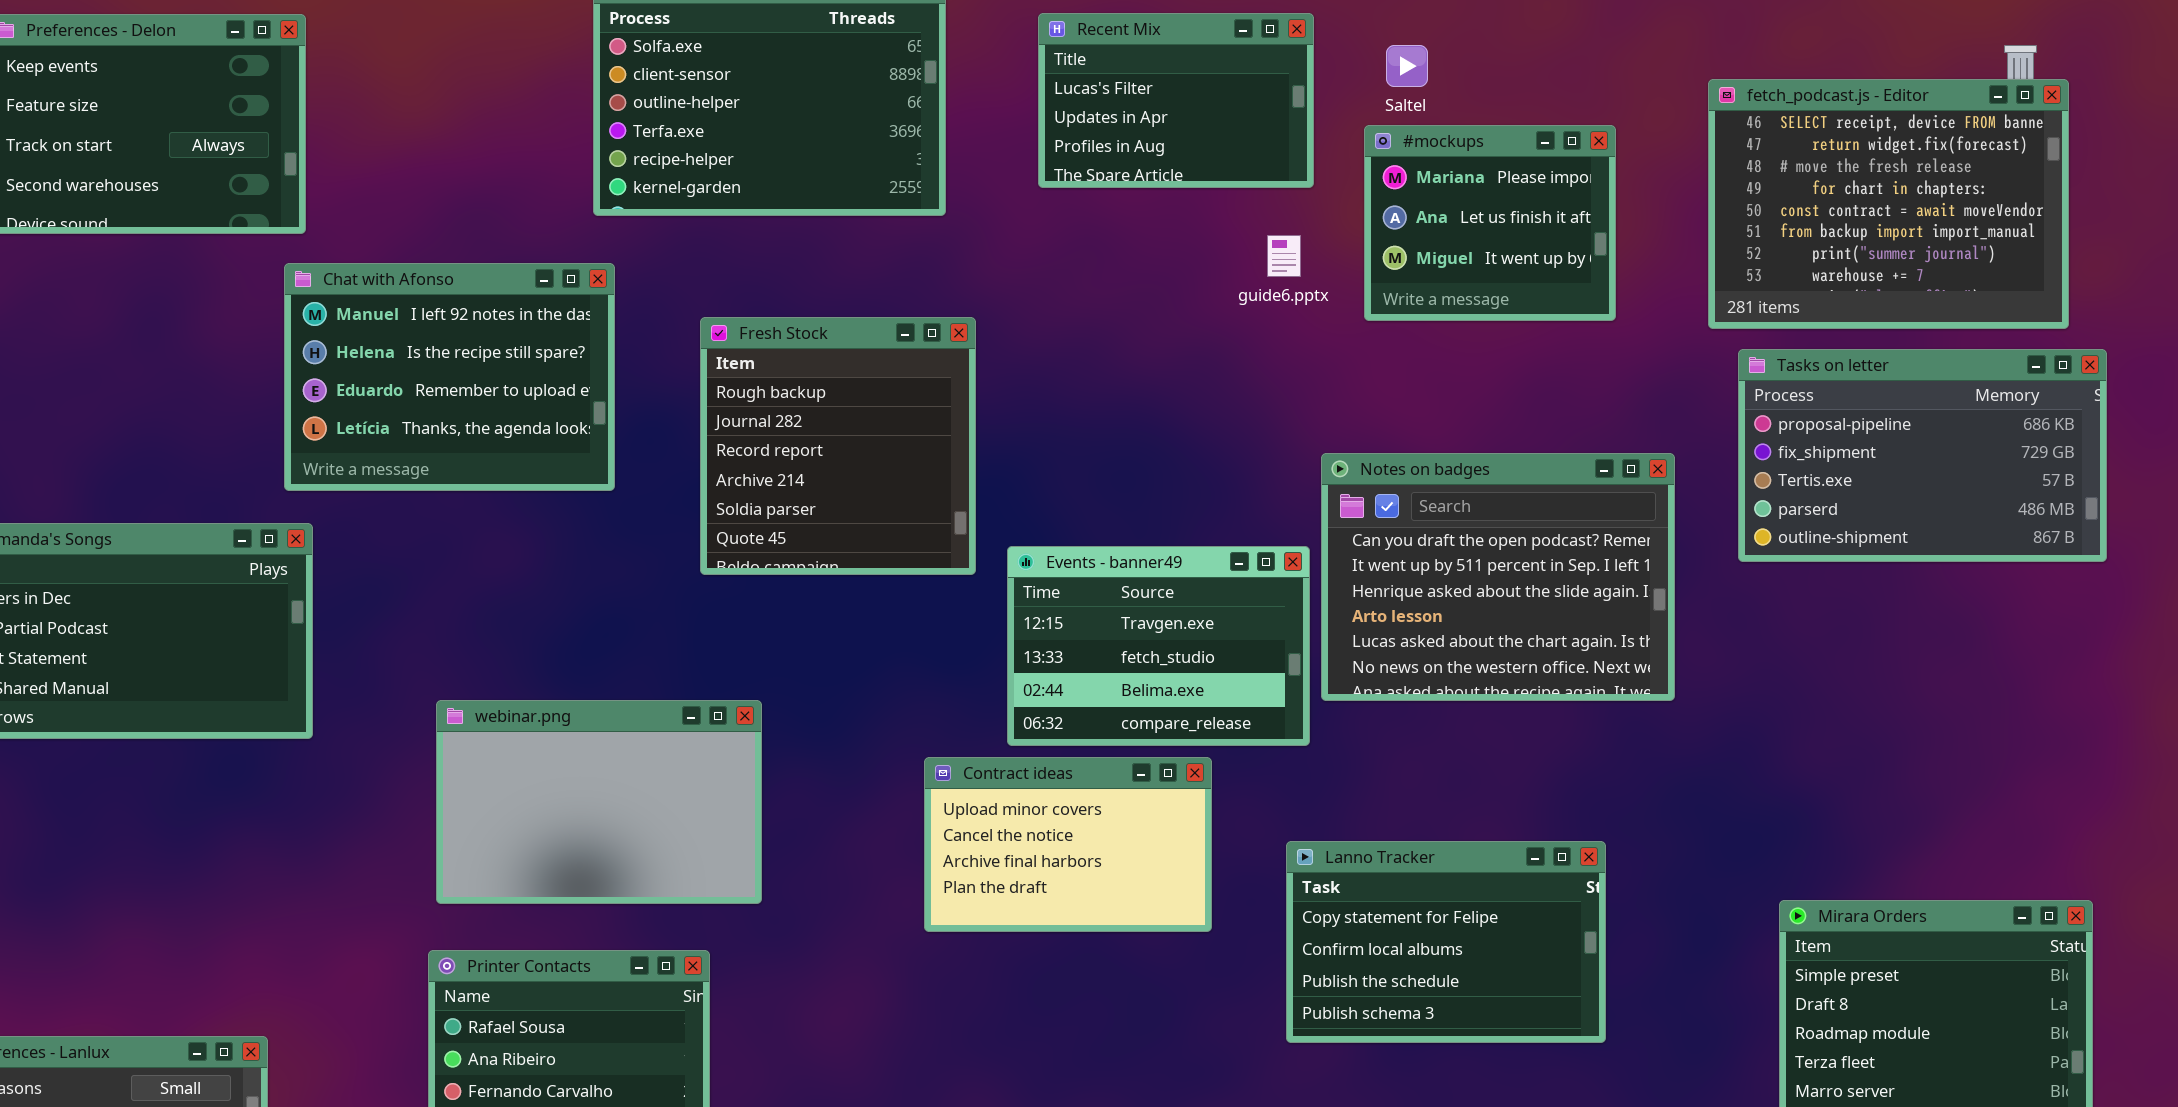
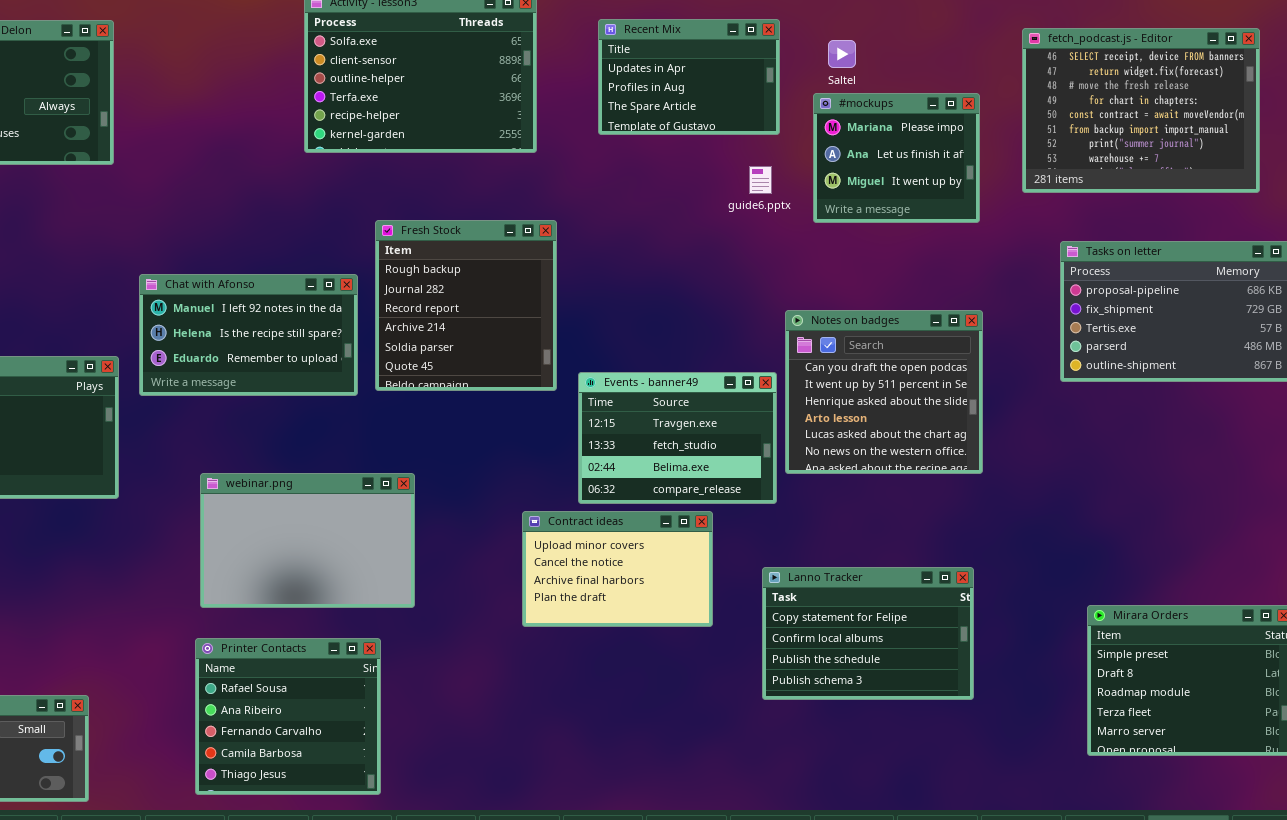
Recent Mix: [1038,13,1314,188] -> [598,19,780,135], scrolled down 1 row
fetch_podcast.js - Editor: [1708,79,2069,329] -> [1022,28,1260,193], moved
Chat with Afonso: [284,263,615,491] -> [139,274,358,396], moved, resized
Notes on badges: [1321,453,1675,701] -> [785,310,983,474], resized

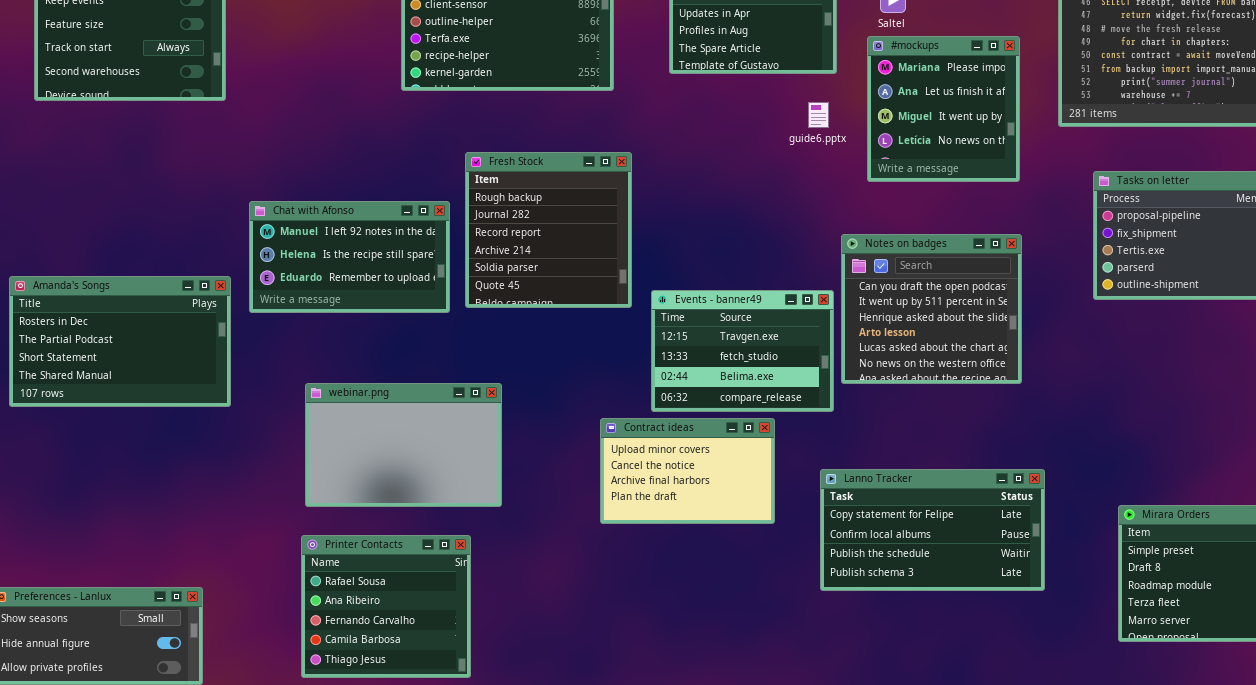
#mockups: [813,93,980,223] -> [867,36,1020,182], resized
Lanno Tracker: [762,567,974,700] -> [820,469,1045,591], resized

